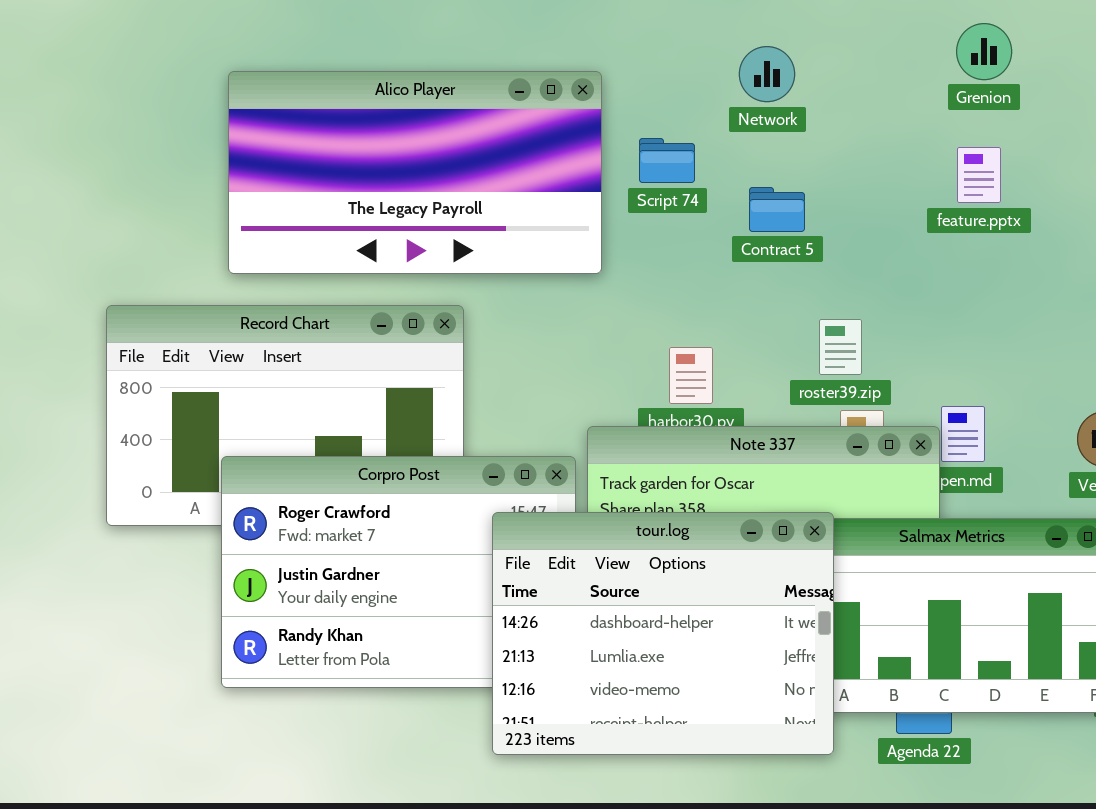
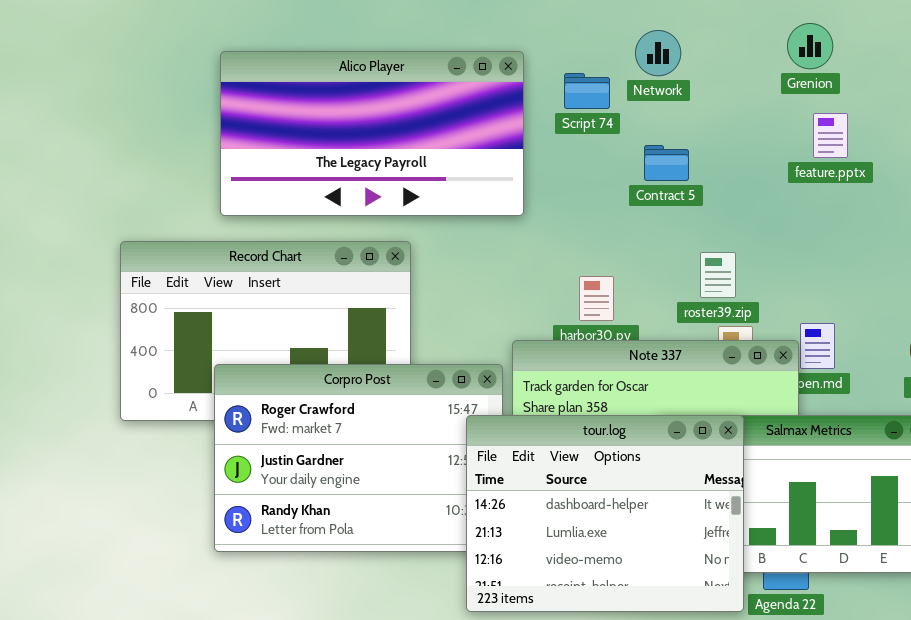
Grenion: [956,23,1012,80] -> [787,23,833,69], moved
Script 74: [639,138,695,183] -> [564,73,610,109], moved
tour.log: [492,512,834,755] -> [466,415,744,612], moved

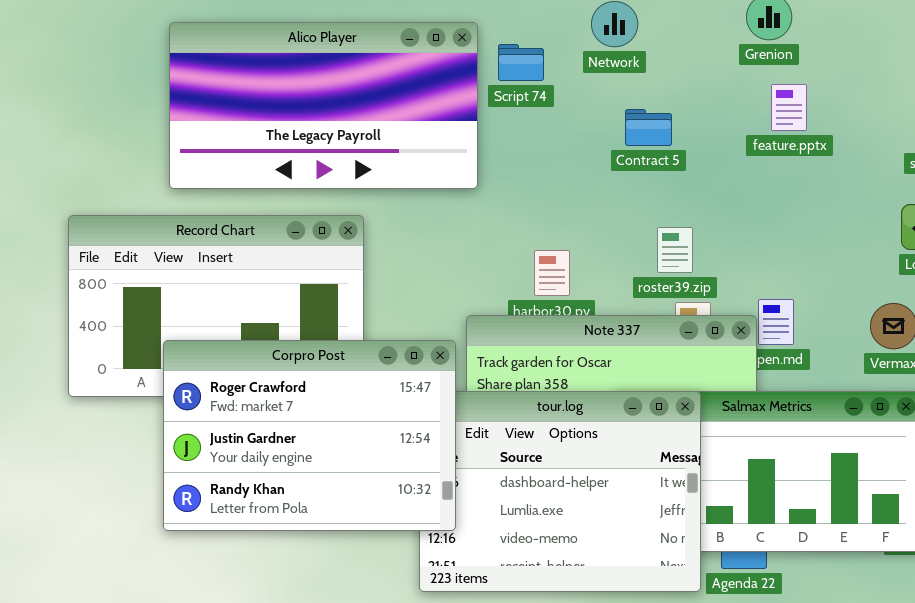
Script 74: [564,73,610,109] -> [498,44,544,81], moved
Contract 5: [644,145,689,181] -> [625,109,672,146], moved
Corpro Post: [214,364,503,552] -> [163,340,456,531], raised

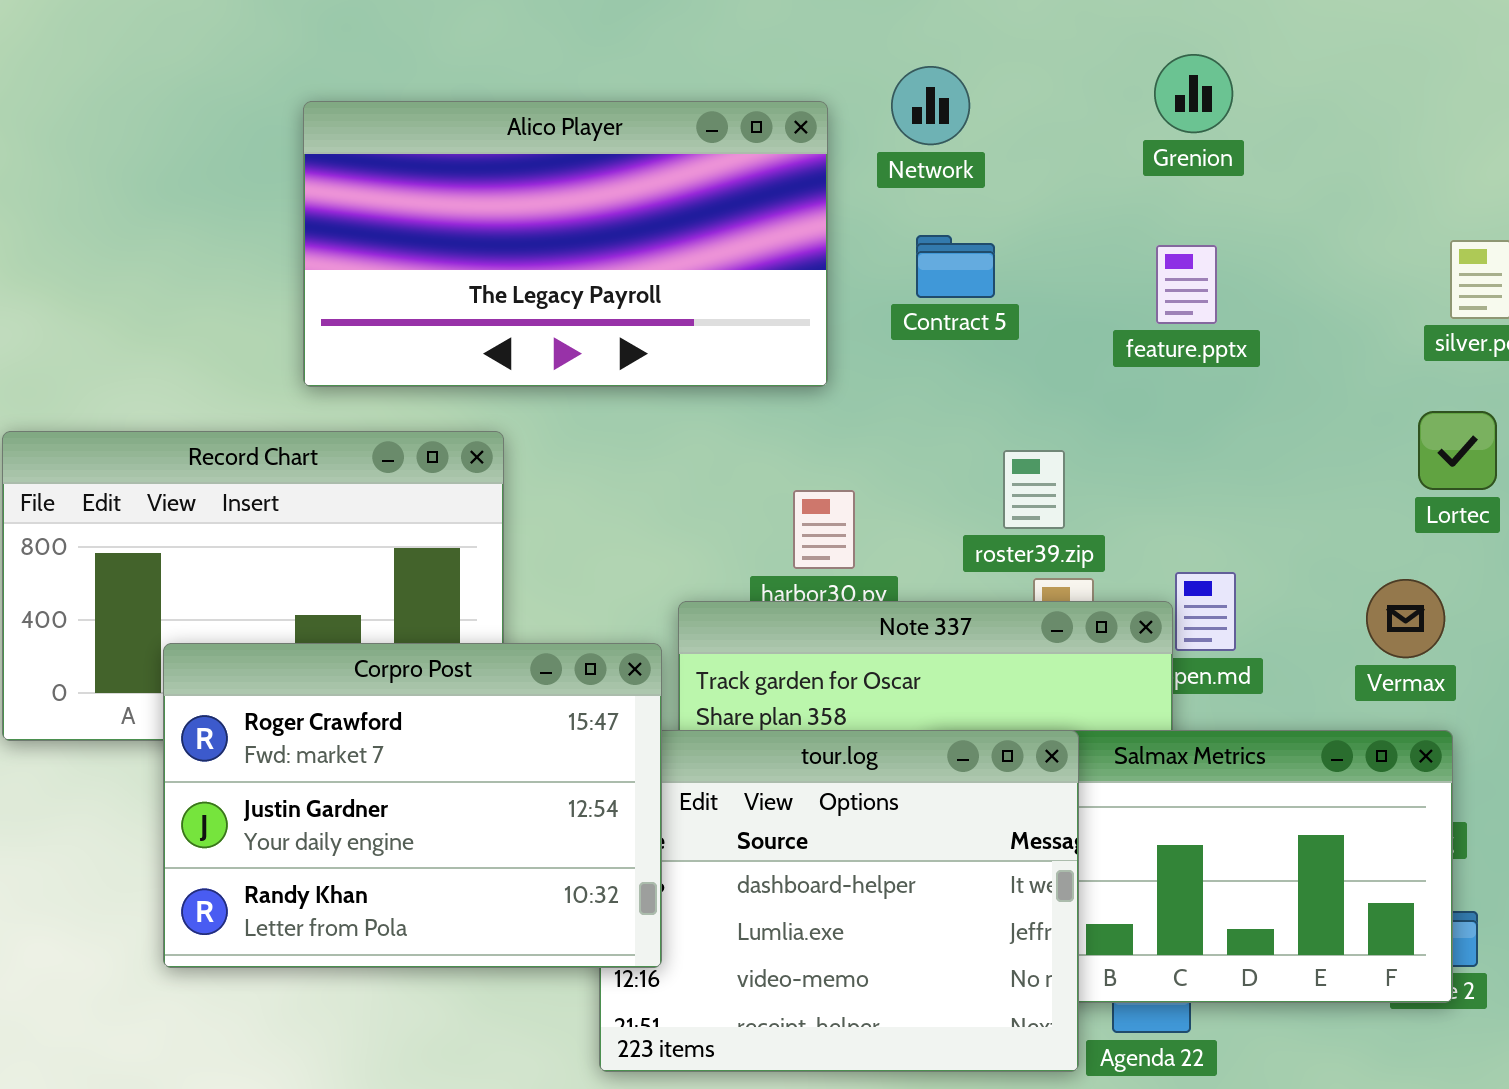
Alico Player: [169,22,478,189] -> [303,101,828,387], moved
feature.pptx: [771,84,807,131] -> [1156,245,1217,324], moved
Contract 5: [625,109,672,146] -> [916,235,995,298], moved

